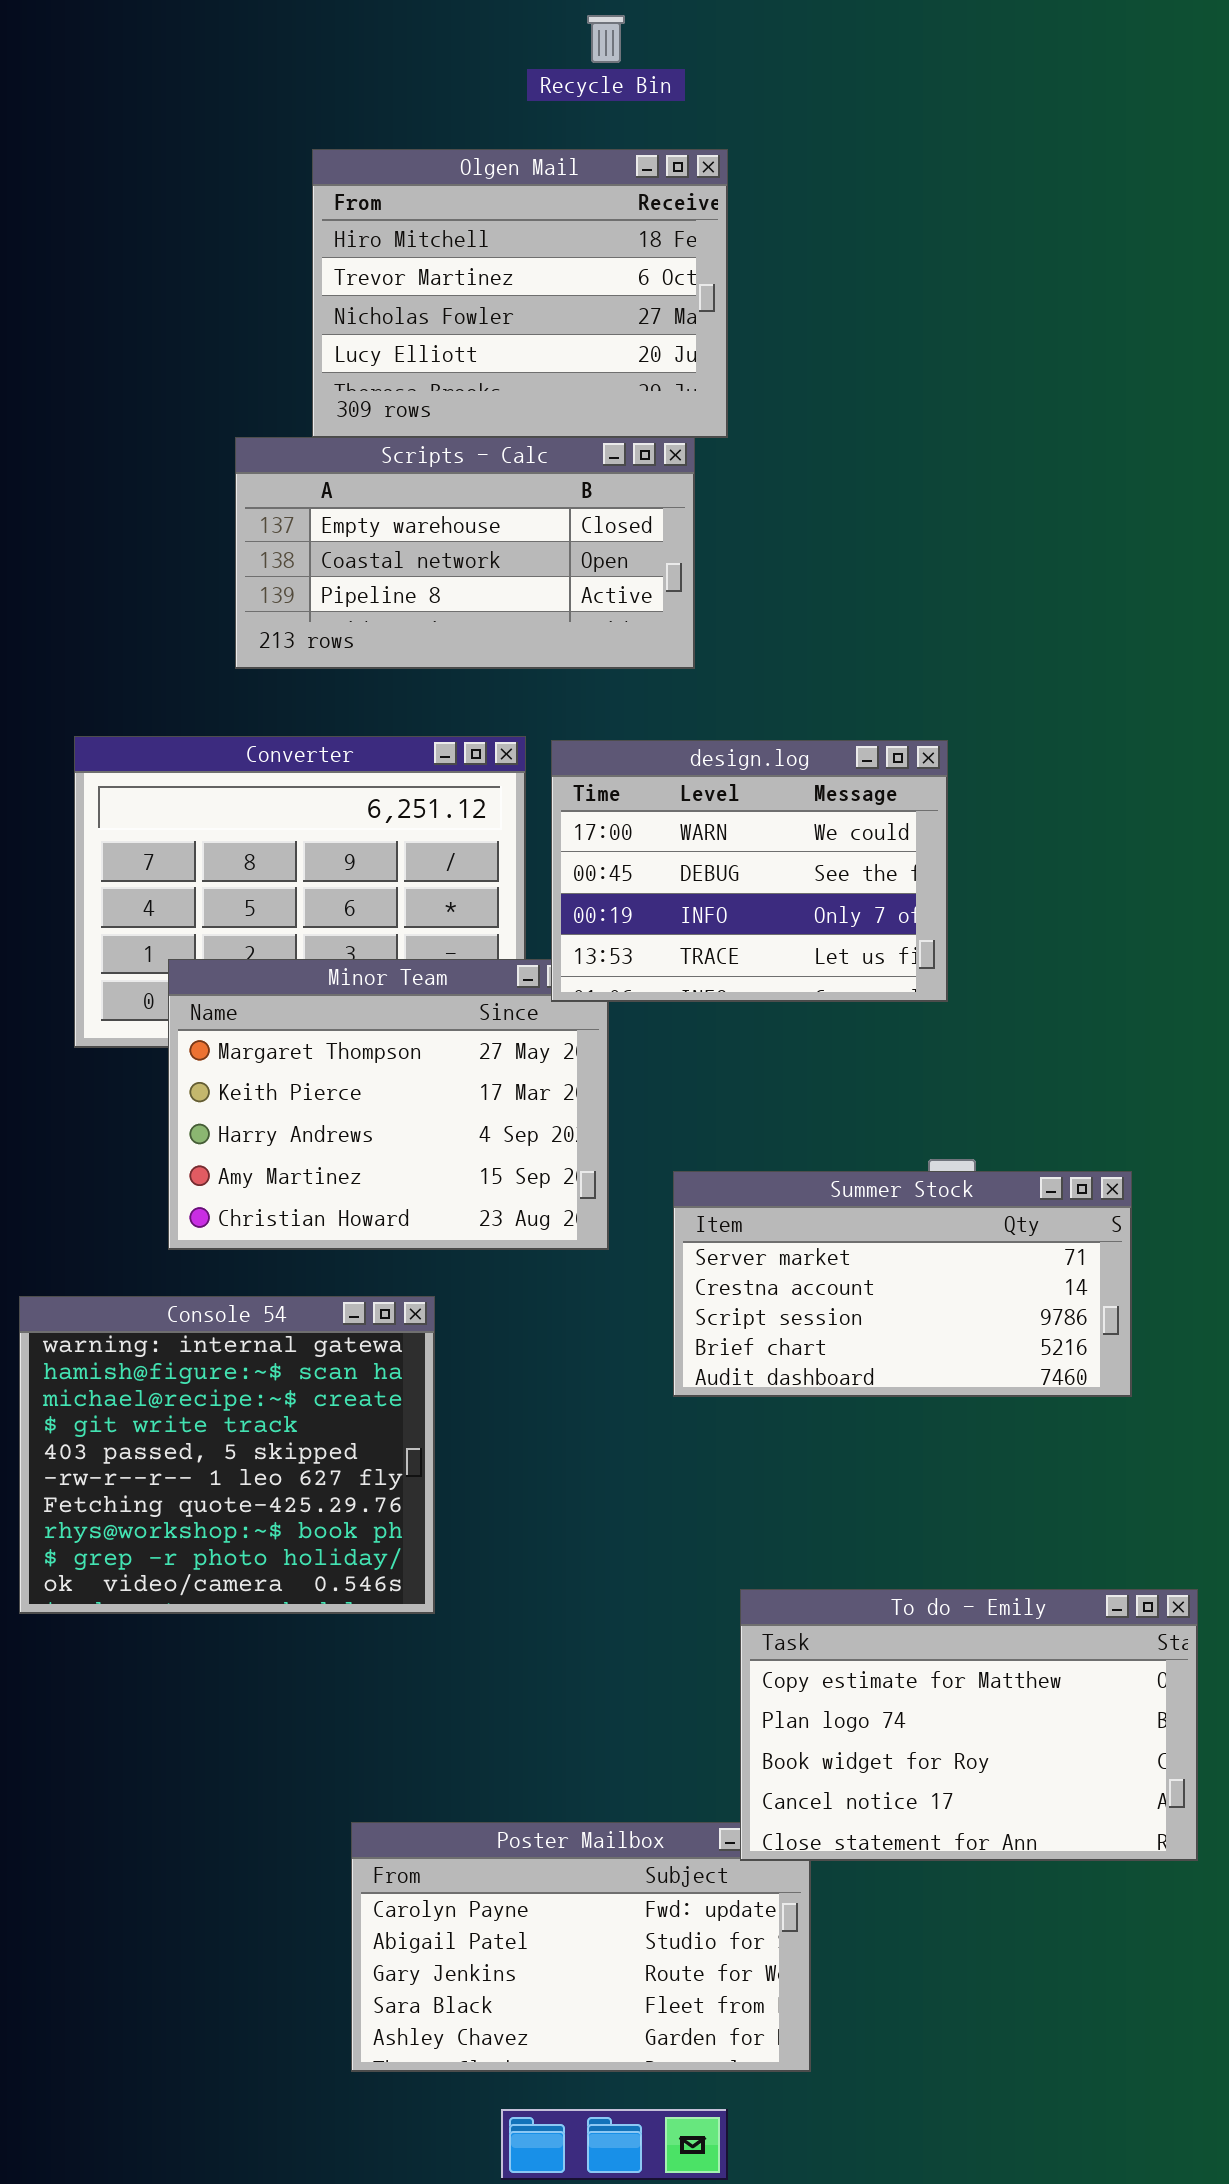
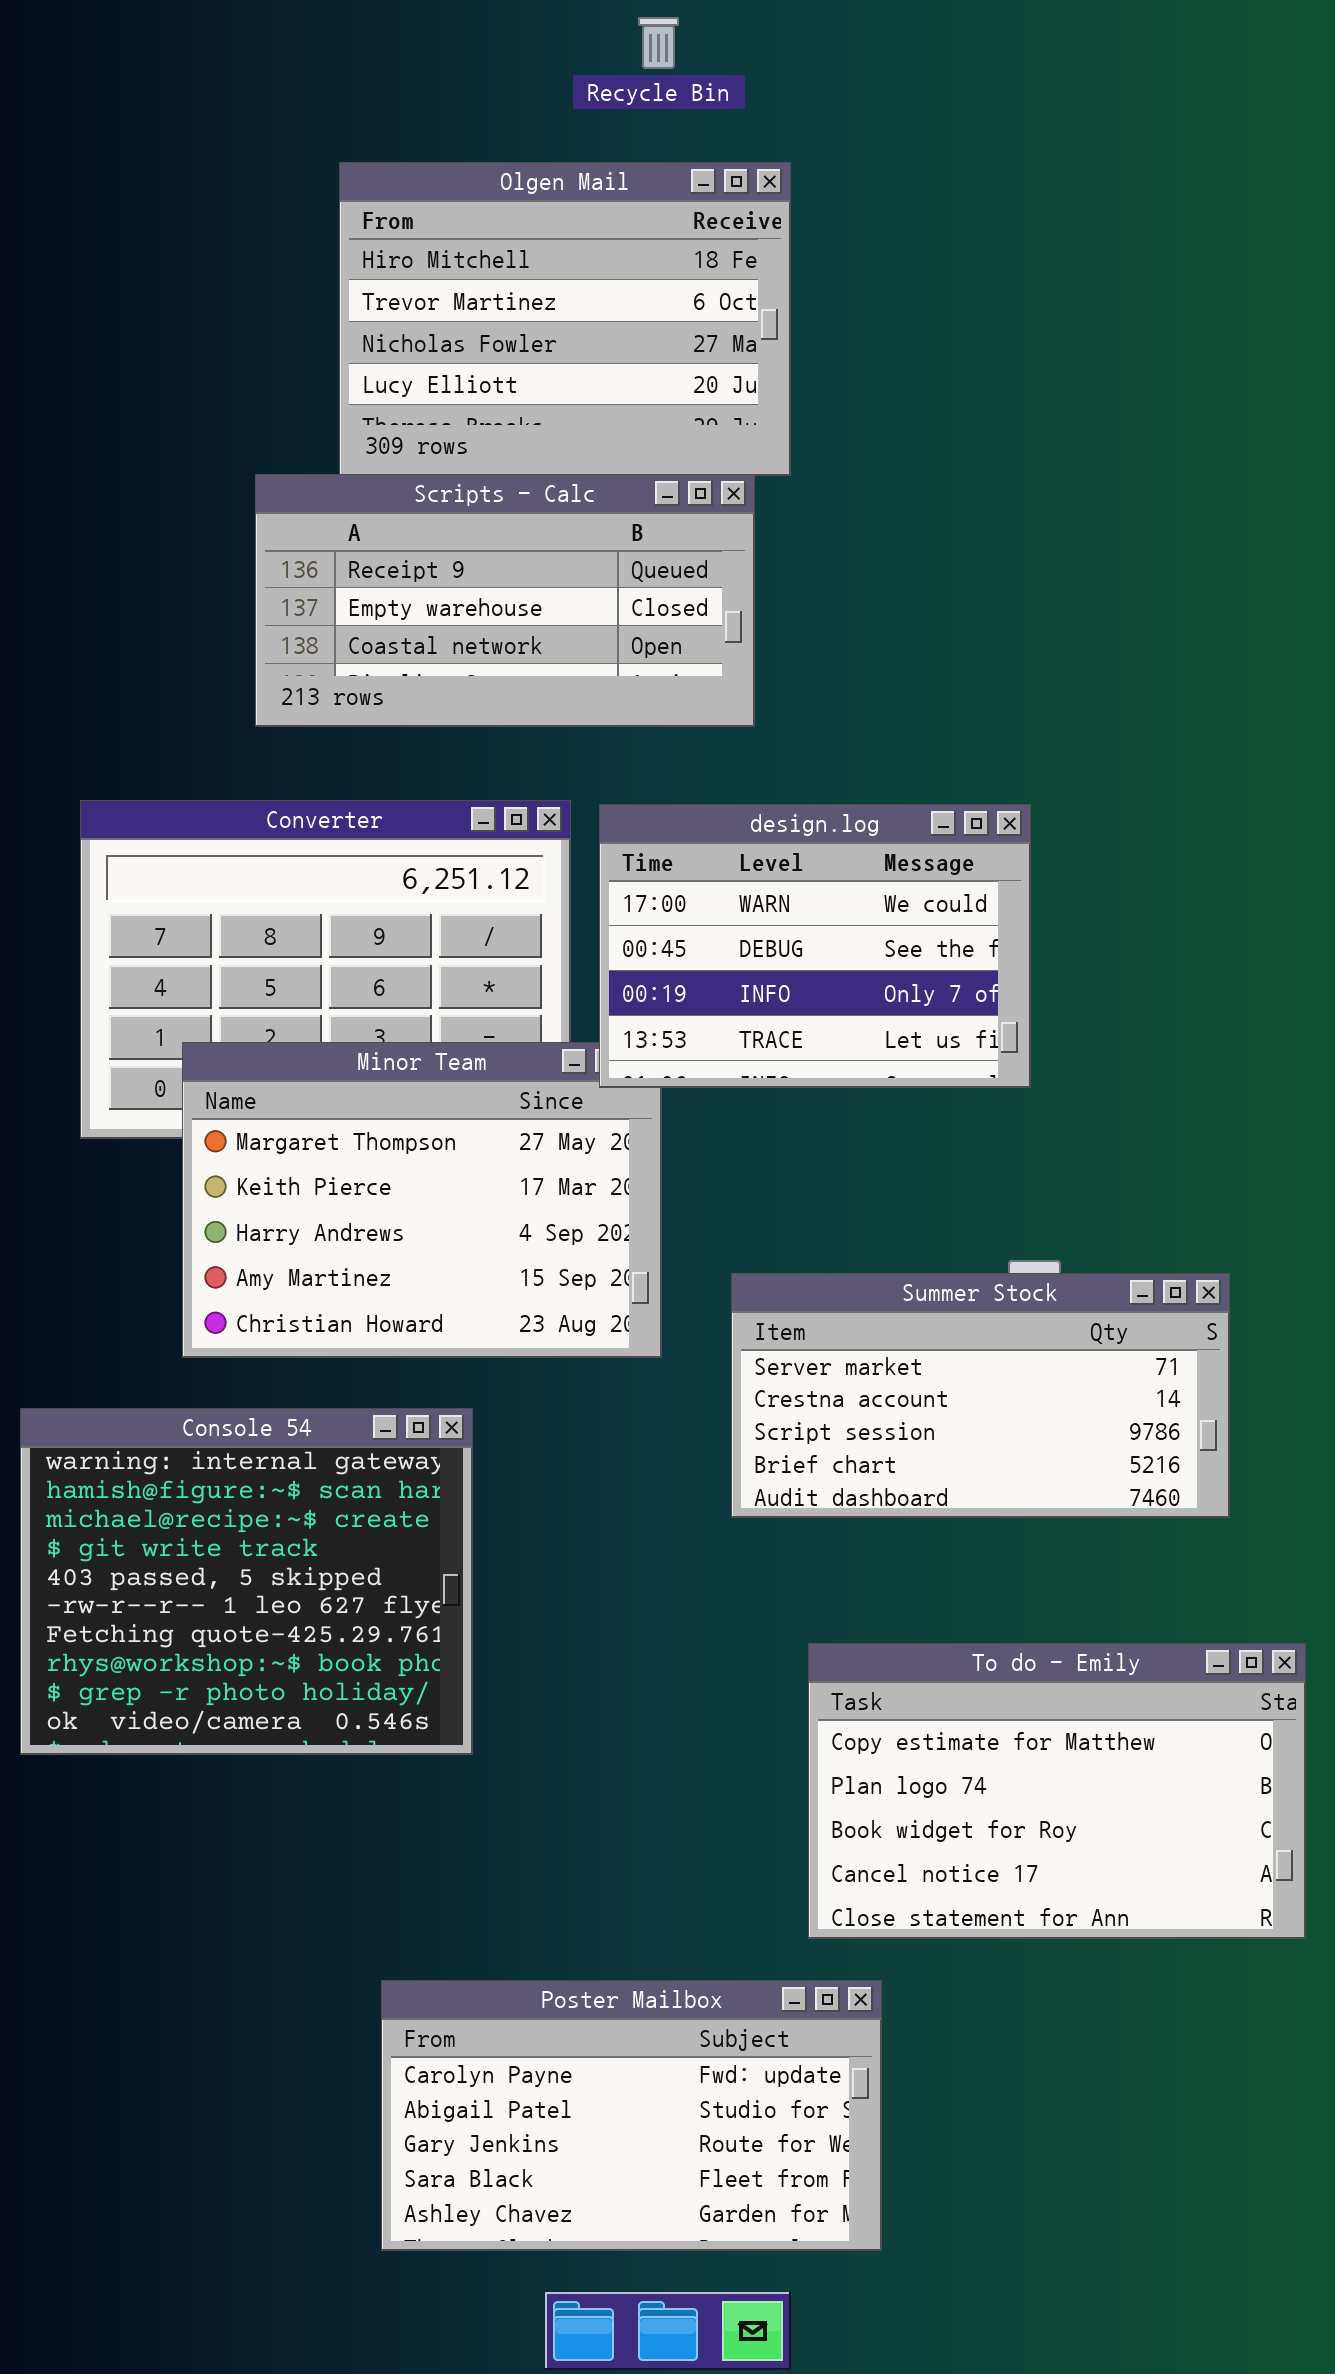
Scripts - Calc: [235,437,695,669] -> [255,474,755,727], scrolled up 1 row
To do - Emily: [740,1589,1198,1861] -> [808,1643,1306,1939], moved

